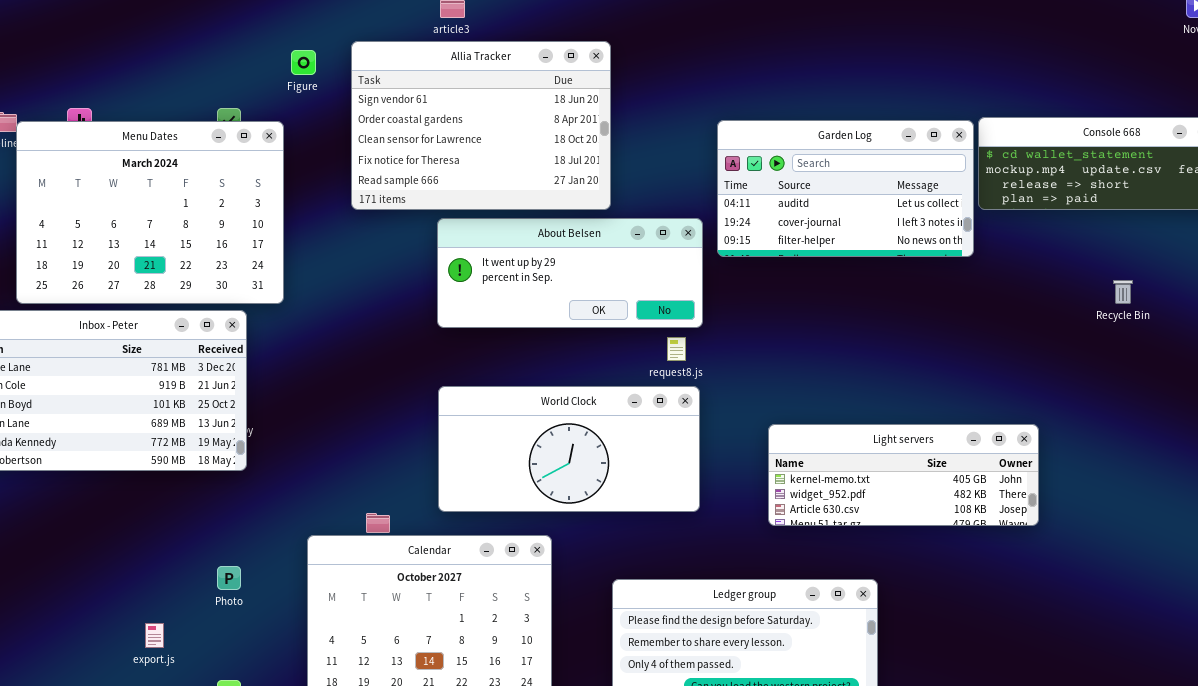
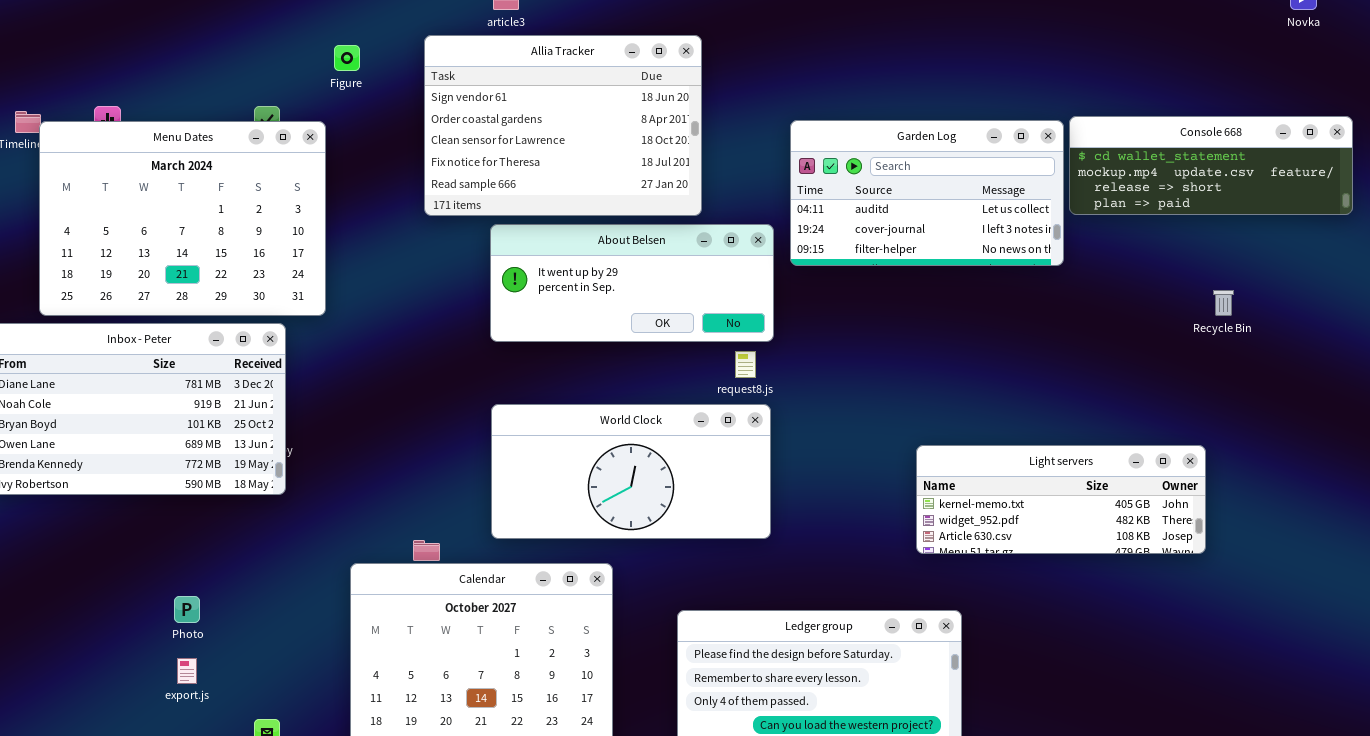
Allia Tracker: [351,41,611,210] -> [424,35,702,216], moved
Light servers: [768,424,1039,526] -> [916,445,1206,554], moved
Photo: [217,566,241,590] -> [174,596,200,623], moved

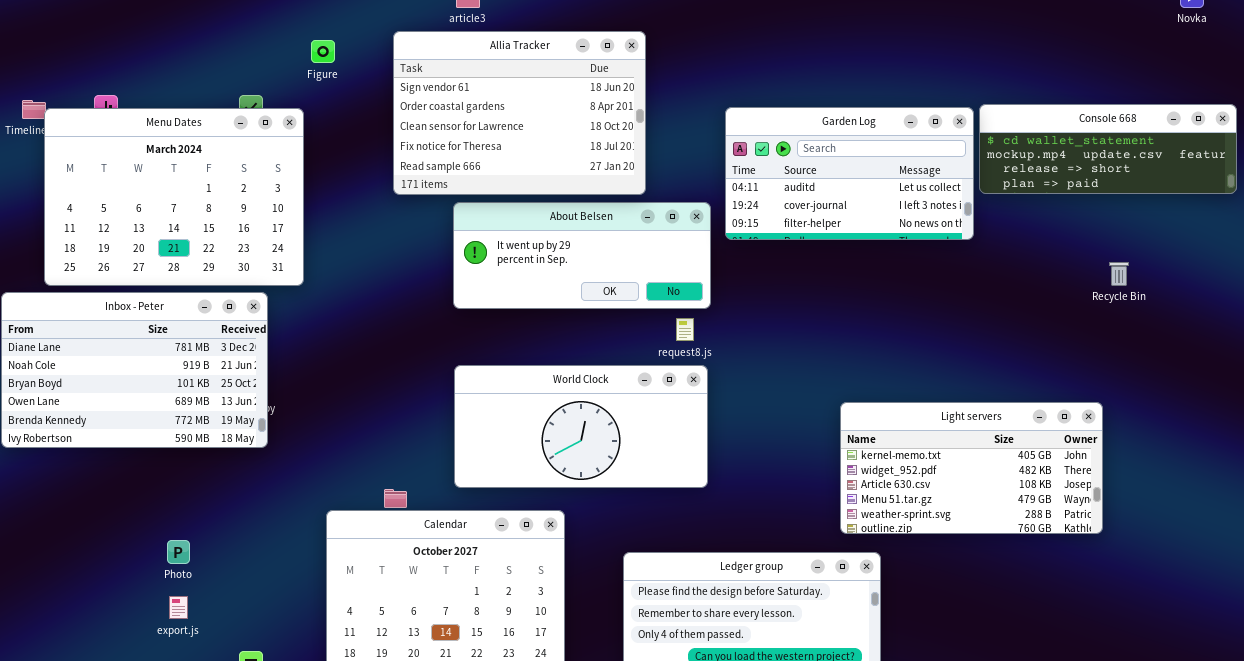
Light servers: [916,445,1206,554] -> [840,402,1103,534], resized

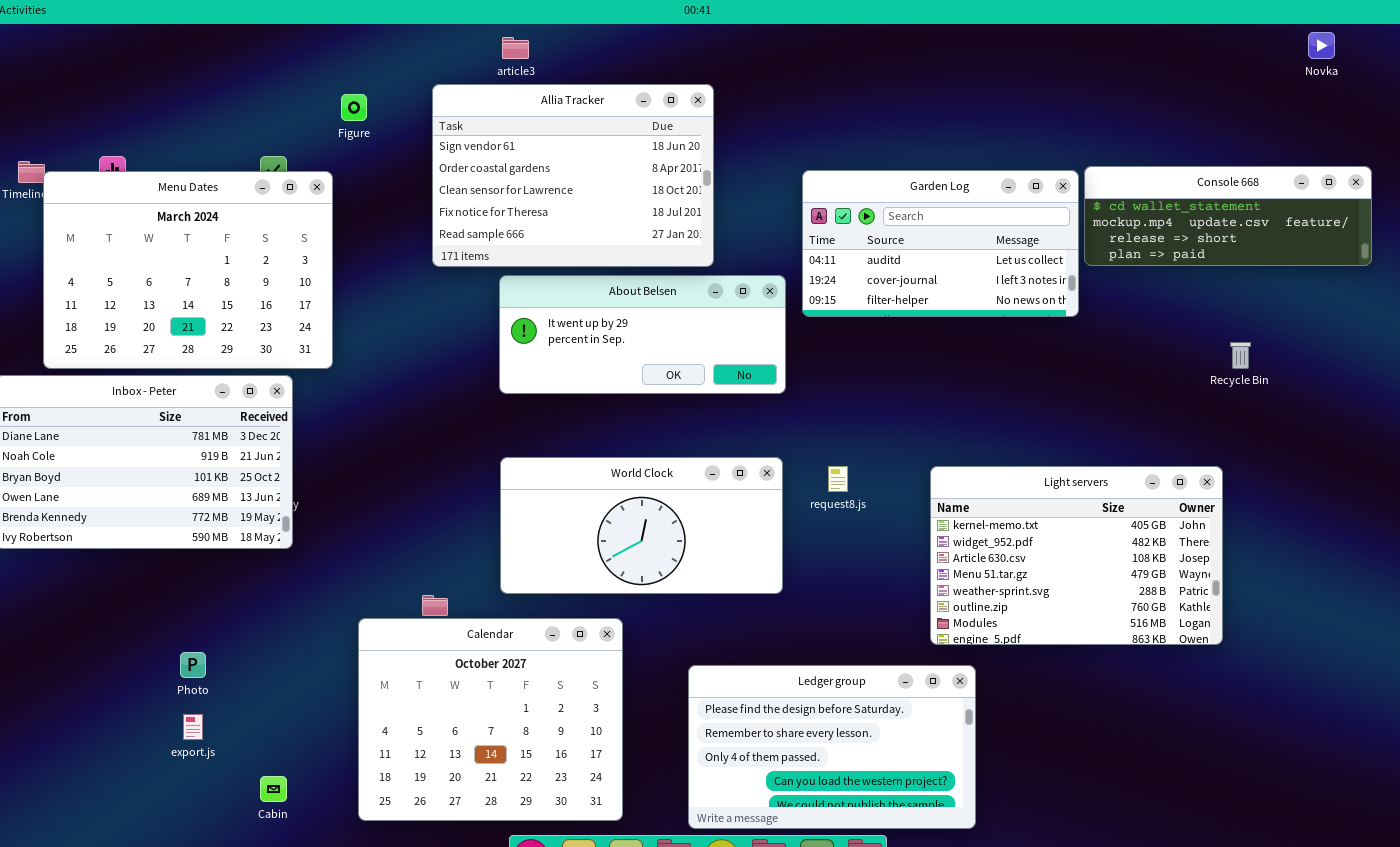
request8.js: [676,318,694,341] -> [828,466,848,492], moved
Light servers: [840,402,1103,534] -> [930,466,1223,645], resized

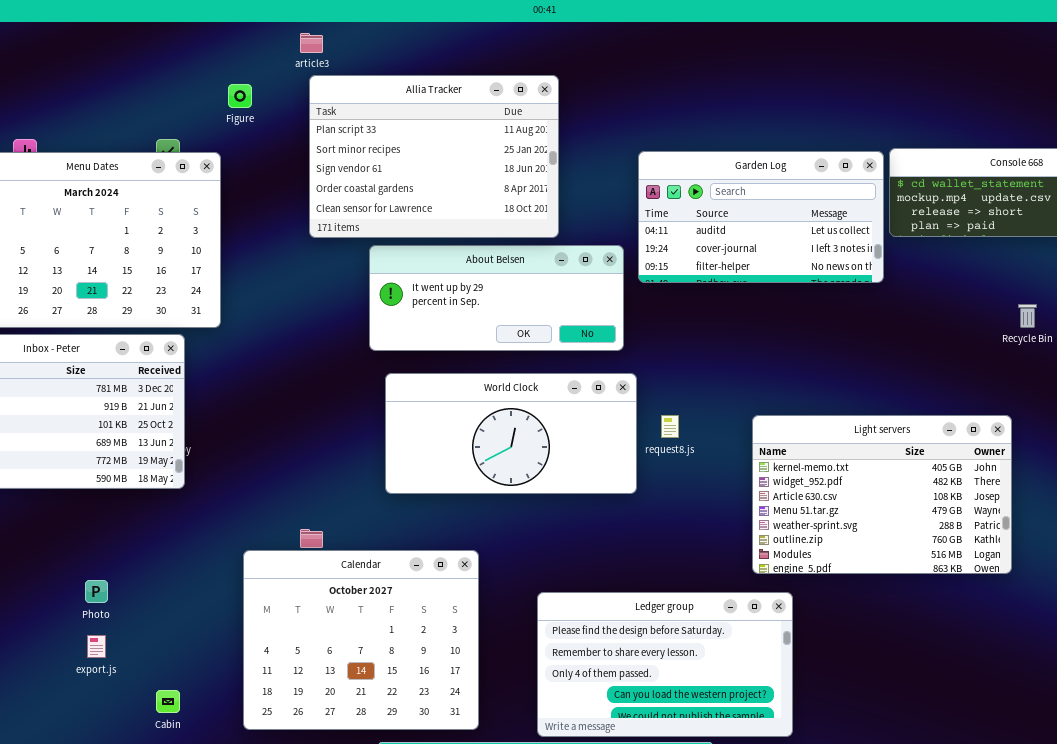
article3: [502,37,529,59] -> [300,33,323,53], moved
Allia Tracker: [432,84,714,267] -> [309,75,559,238], scrolled up 2 rows
World Clock: [500,457,783,594] -> [385,373,637,494], moved

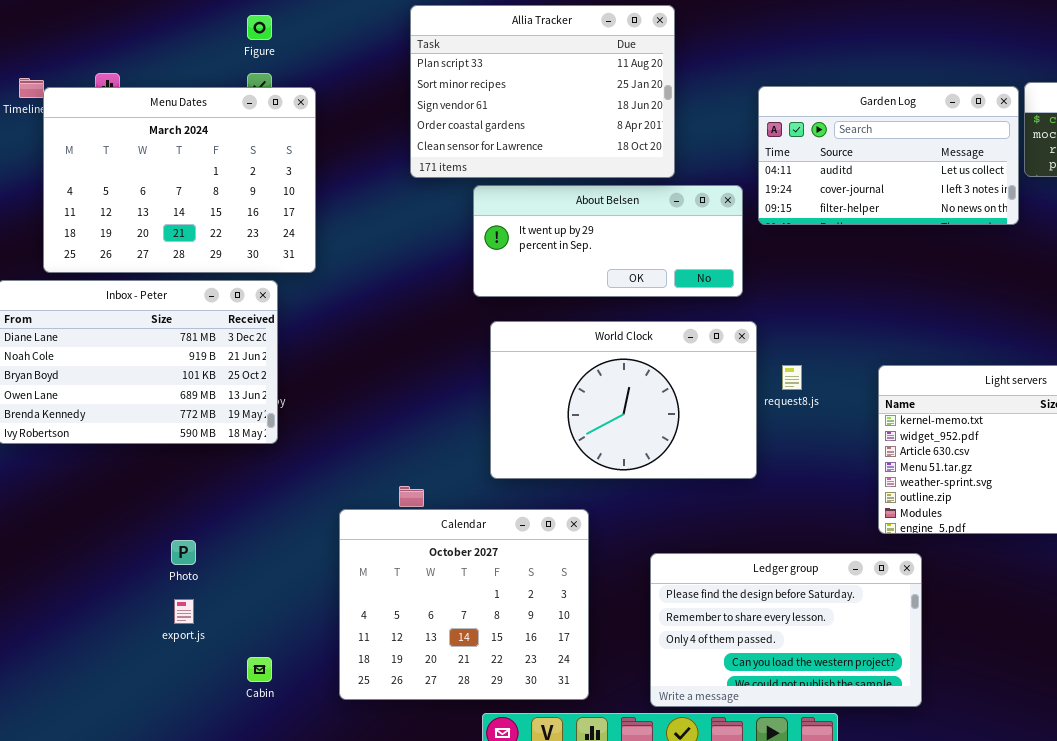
Figure: [228,84,252,108] -> [247,15,272,40], moved
World Clock: [385,373,637,494] -> [490,321,757,479], resized

